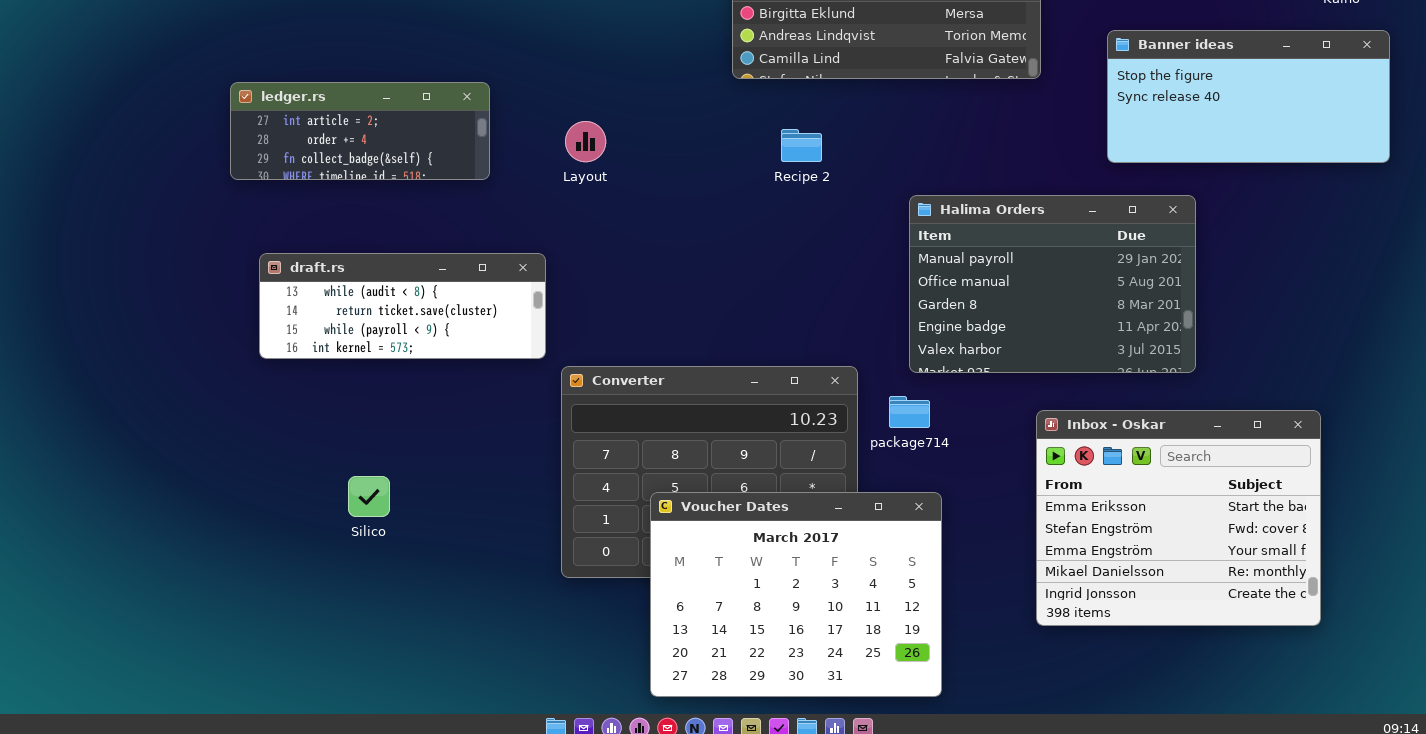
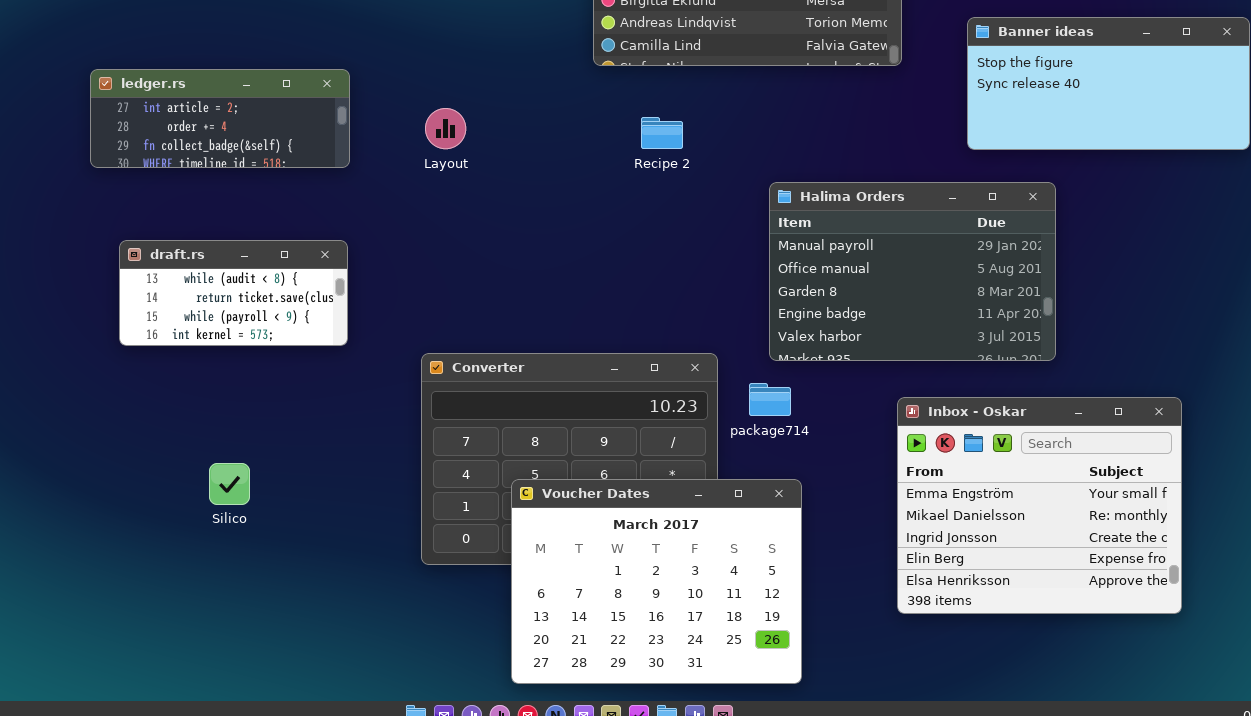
draft.rs: [259,253,546,359] -> [119,240,348,346], resized
Inbox - Oskar: [1036,410,1321,626] -> [897,397,1182,614], scrolled down 2 rows

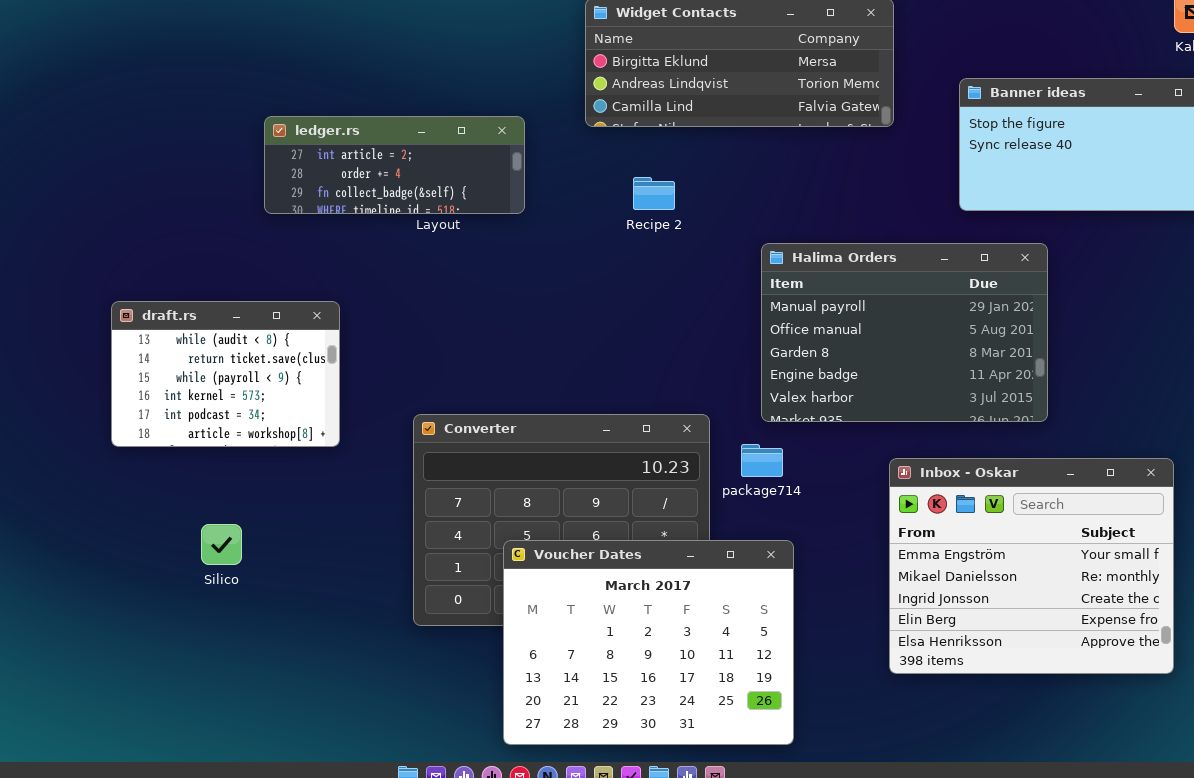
ledger.rs: [90,69,350,168] -> [264,116,525,214], moved
draft.rs: [119,240,348,346] -> [111,301,340,447], resized

